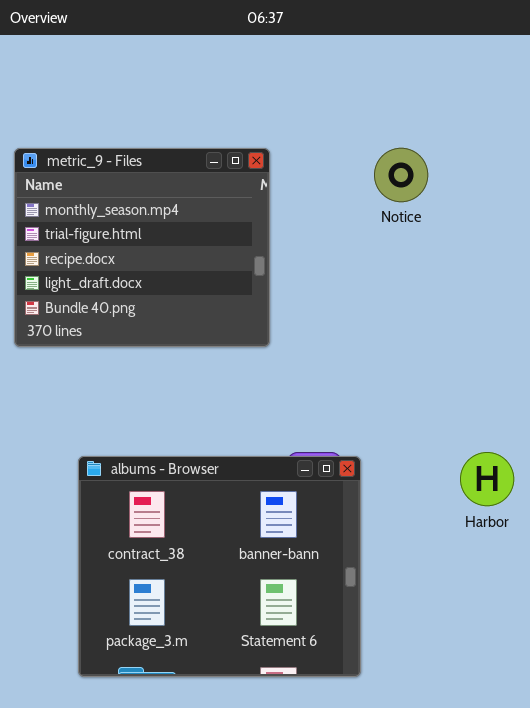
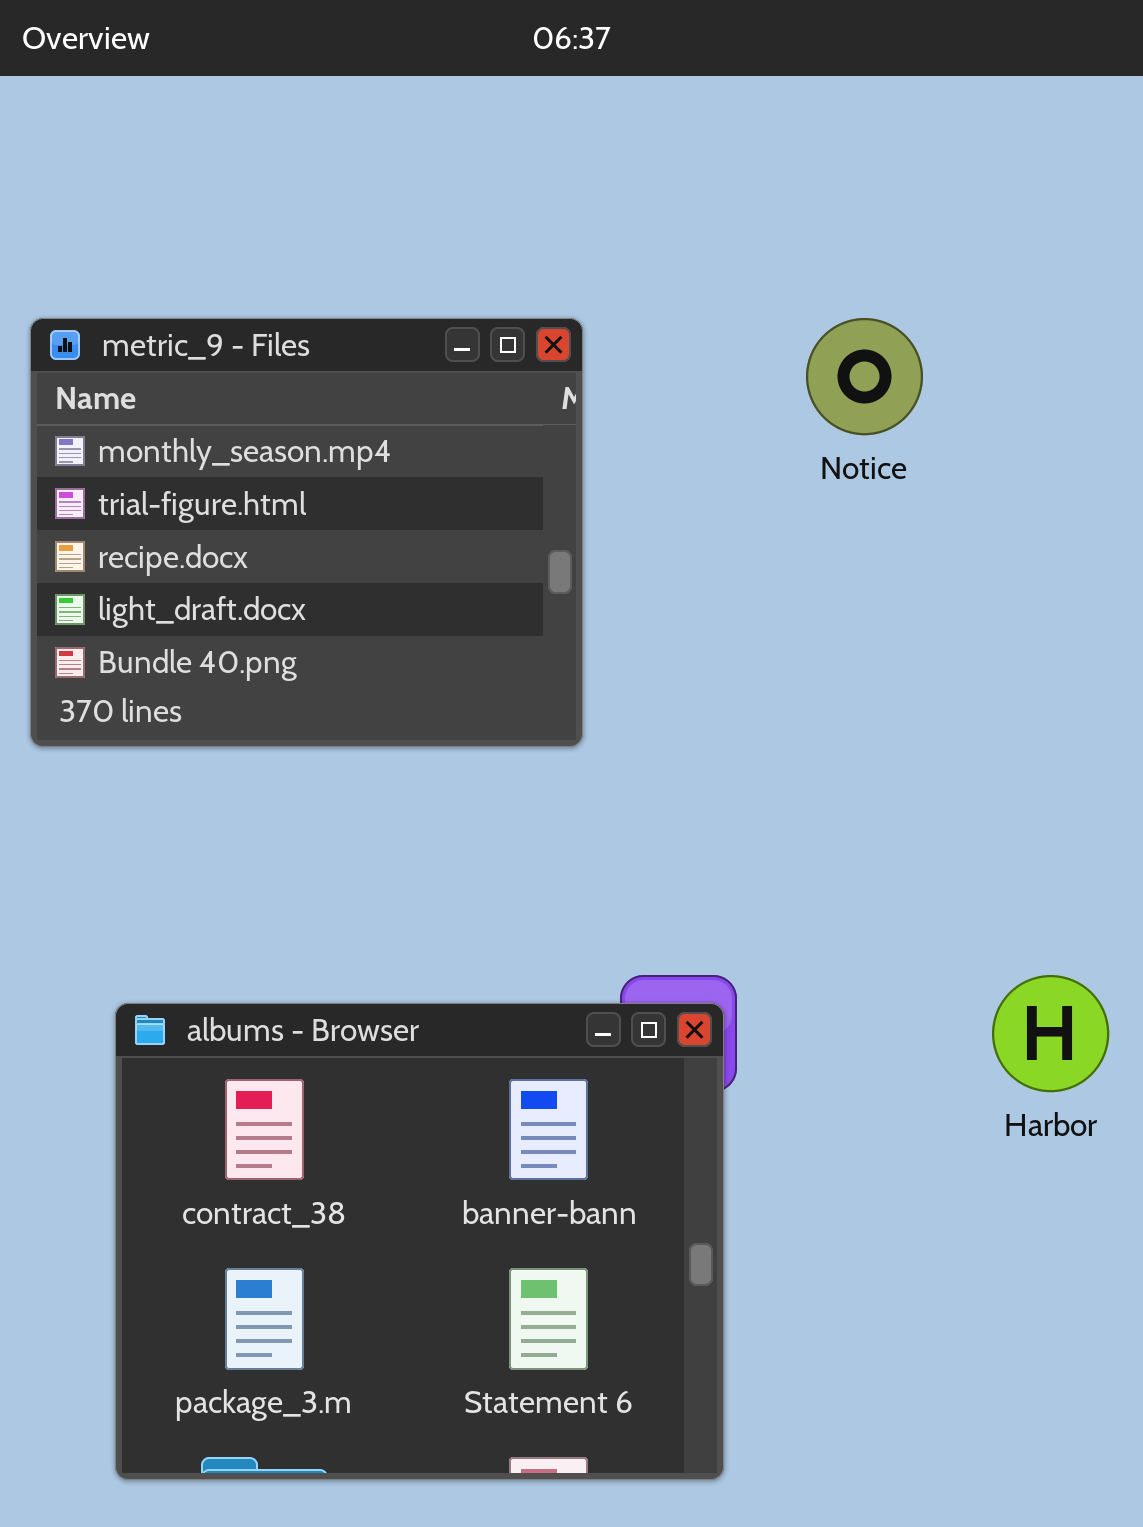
albums - Browser: [78,456,361,677] -> [115,1003,724,1480], moved

